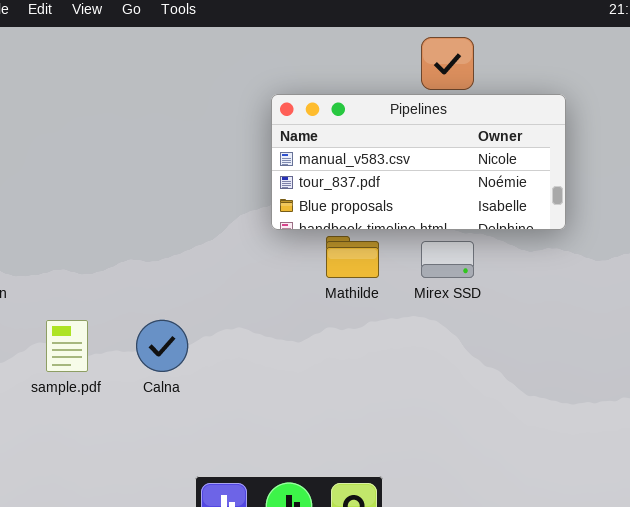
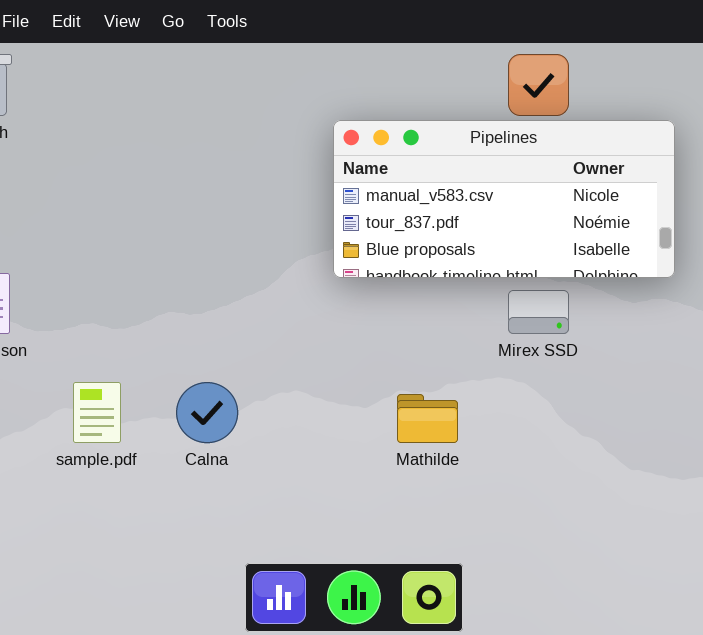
Mathilde: [326,236,379,278] -> [397,394,458,443], moved

